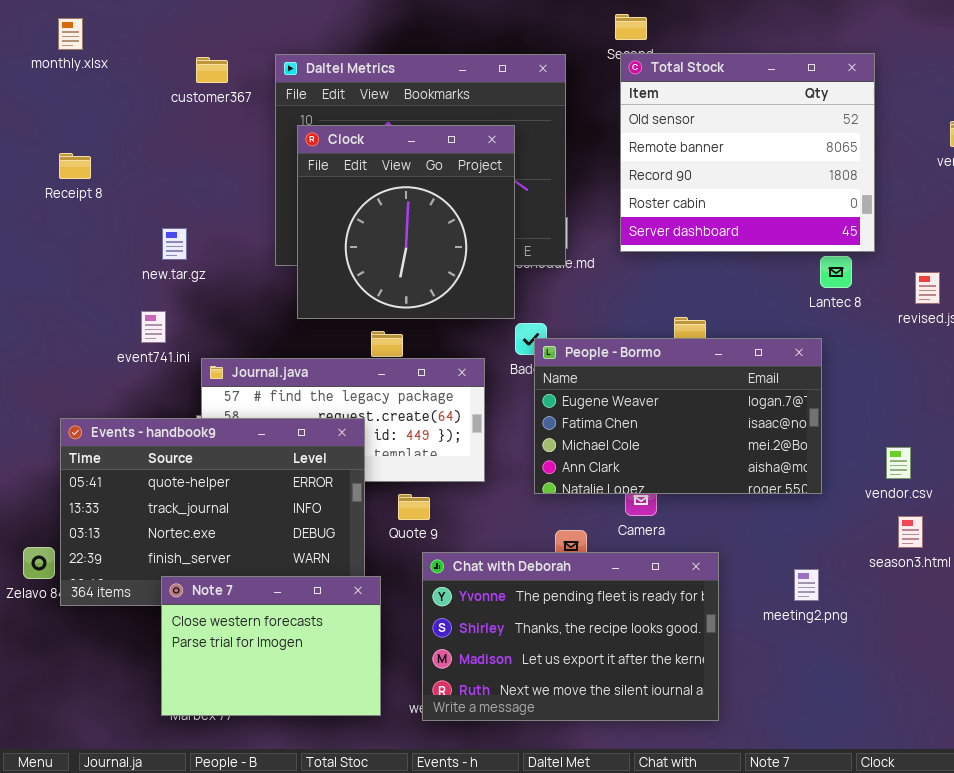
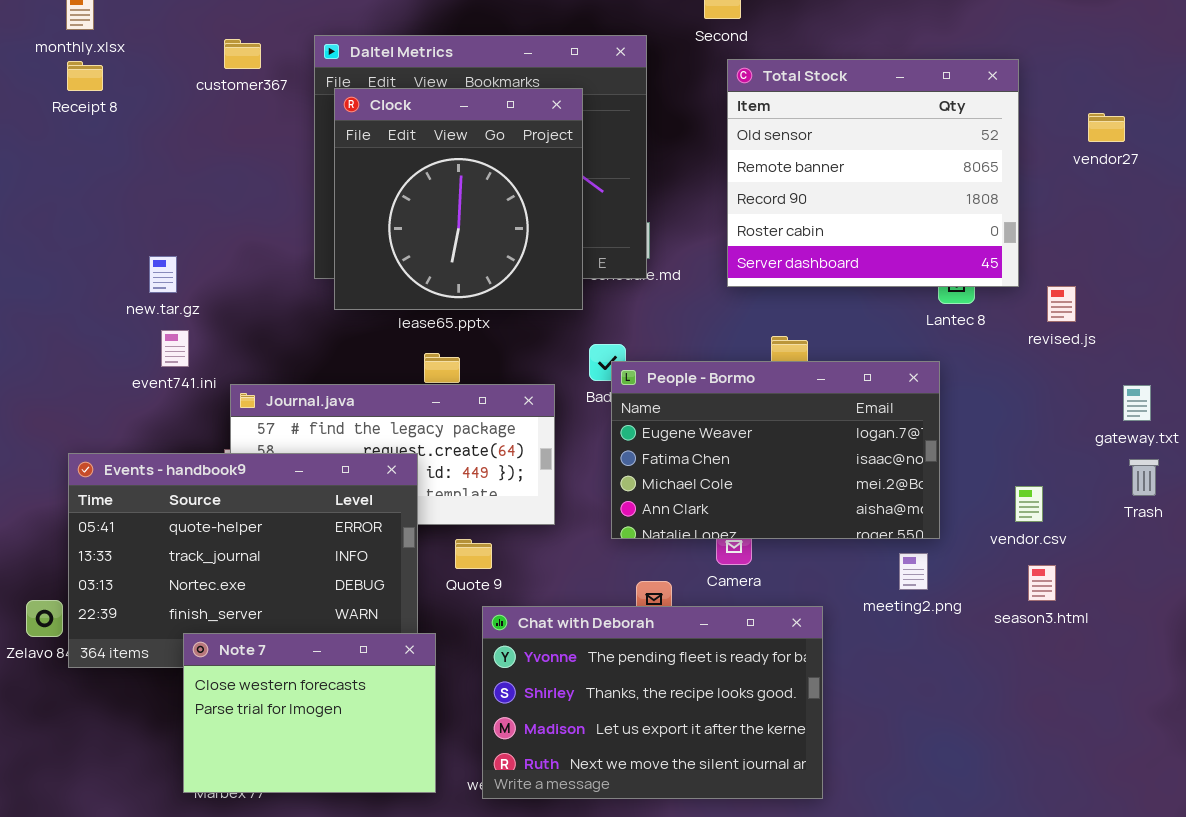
Total Stock: [620,53,875,252] -> [727,59,1019,287], moved
Clock: [297,125,515,319] -> [334,88,583,310], moved
Receipt 8: [59,153,91,179] -> [67,61,103,91], moved
new.tar.gz: [162,228,187,260] -> [149,256,177,293], moved
meeting2.png: [794,569,819,601] -> [899,553,928,590], moved

